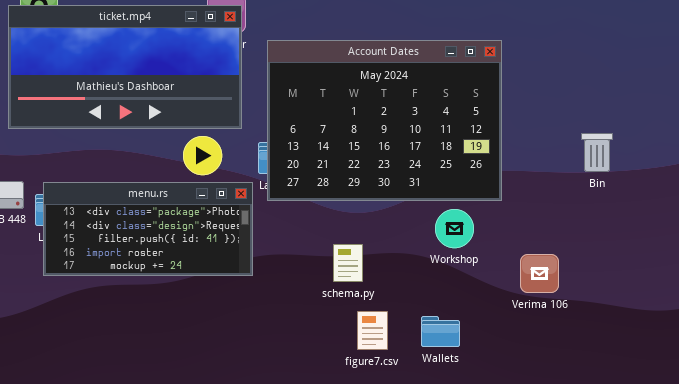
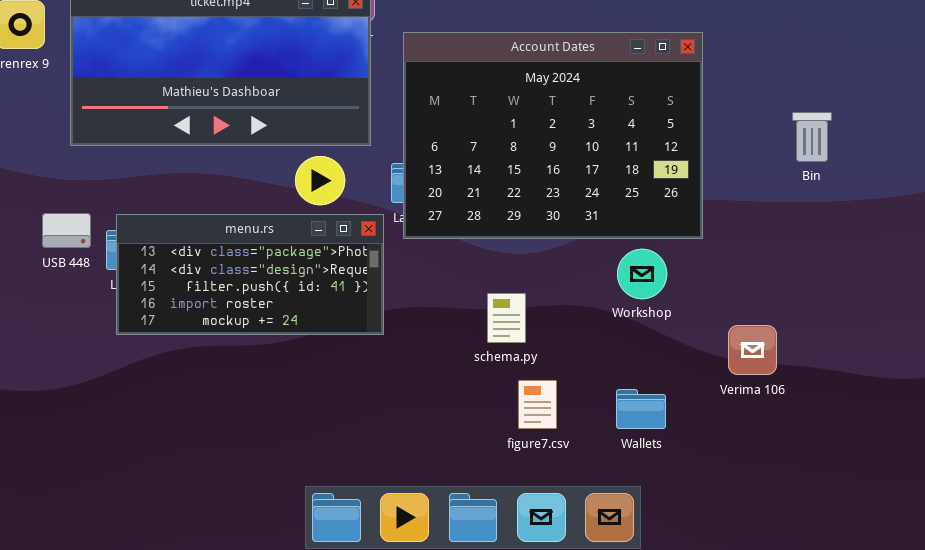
Bin: [581,133,613,172] -> [792,112,832,162], moved
Verima 106: [520,254,559,293] -> [728,325,777,375], moved
Wallets: [421,316,460,347] -> [616,389,666,429], moved

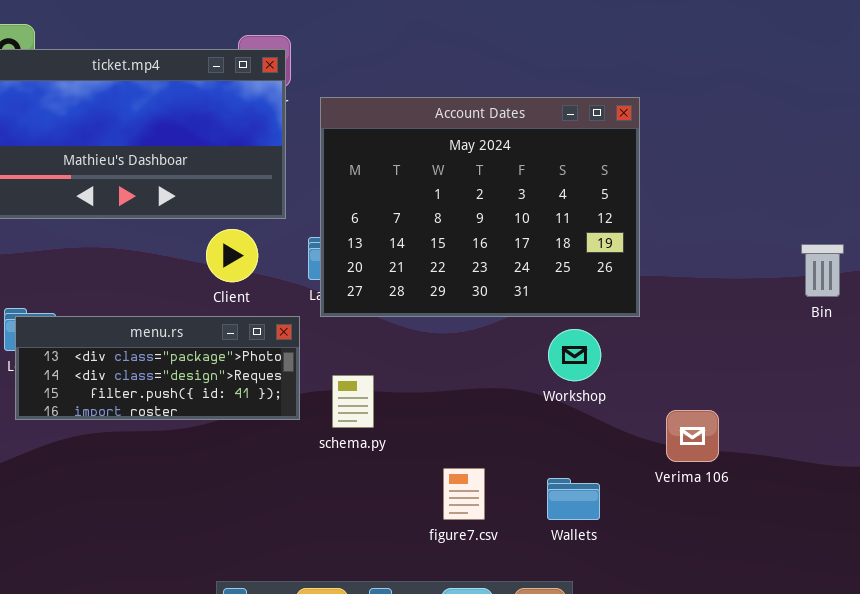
Bin: [792,112,832,162] -> [801,244,844,297], moved
menu.rs: [116,214,384,335] -> [15,316,300,420], resized
schema.py: [487,293,526,343] -> [332,375,374,428], moved

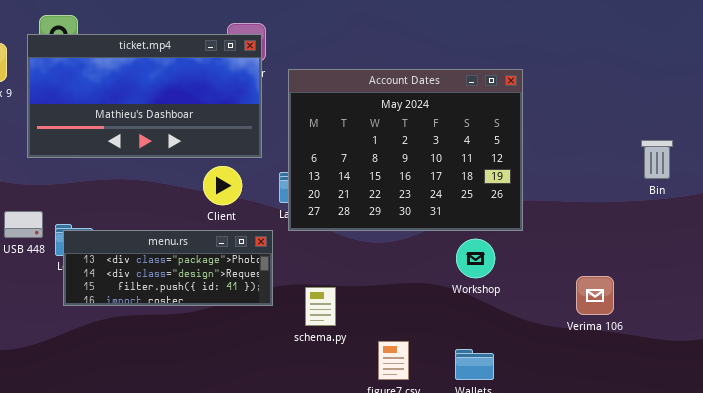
Bin: [801,244,844,297] -> [641,140,673,179], moved
schema.py: [332,375,374,428] -> [305,287,336,326], moved
Verima 106: [666,410,719,462] -> [576,276,614,315], moved

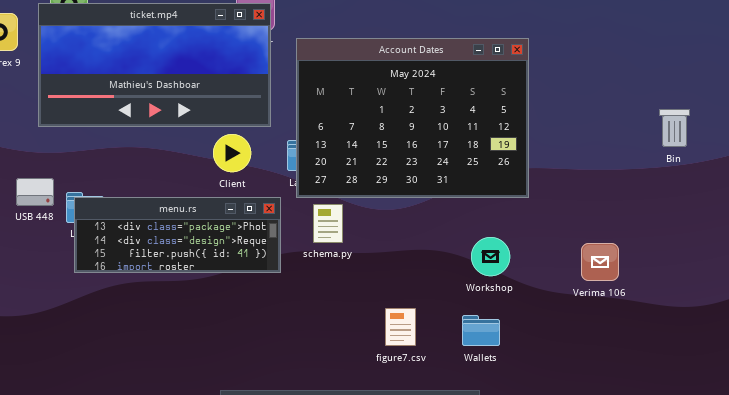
Bin: [641,140,673,179] -> [659,109,690,147], moved
Workshop: [456,239,495,278] -> [471,237,510,276], moved
schema.py: [305,287,336,326] -> [313,204,343,243], moved

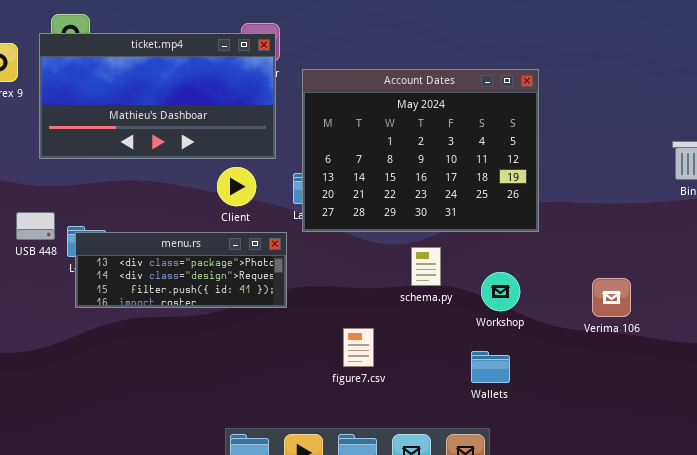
schema.py: [313,204,343,243] -> [411,247,441,286], moved
figure7.csv: [385,308,416,346] -> [343,328,374,367], moved

